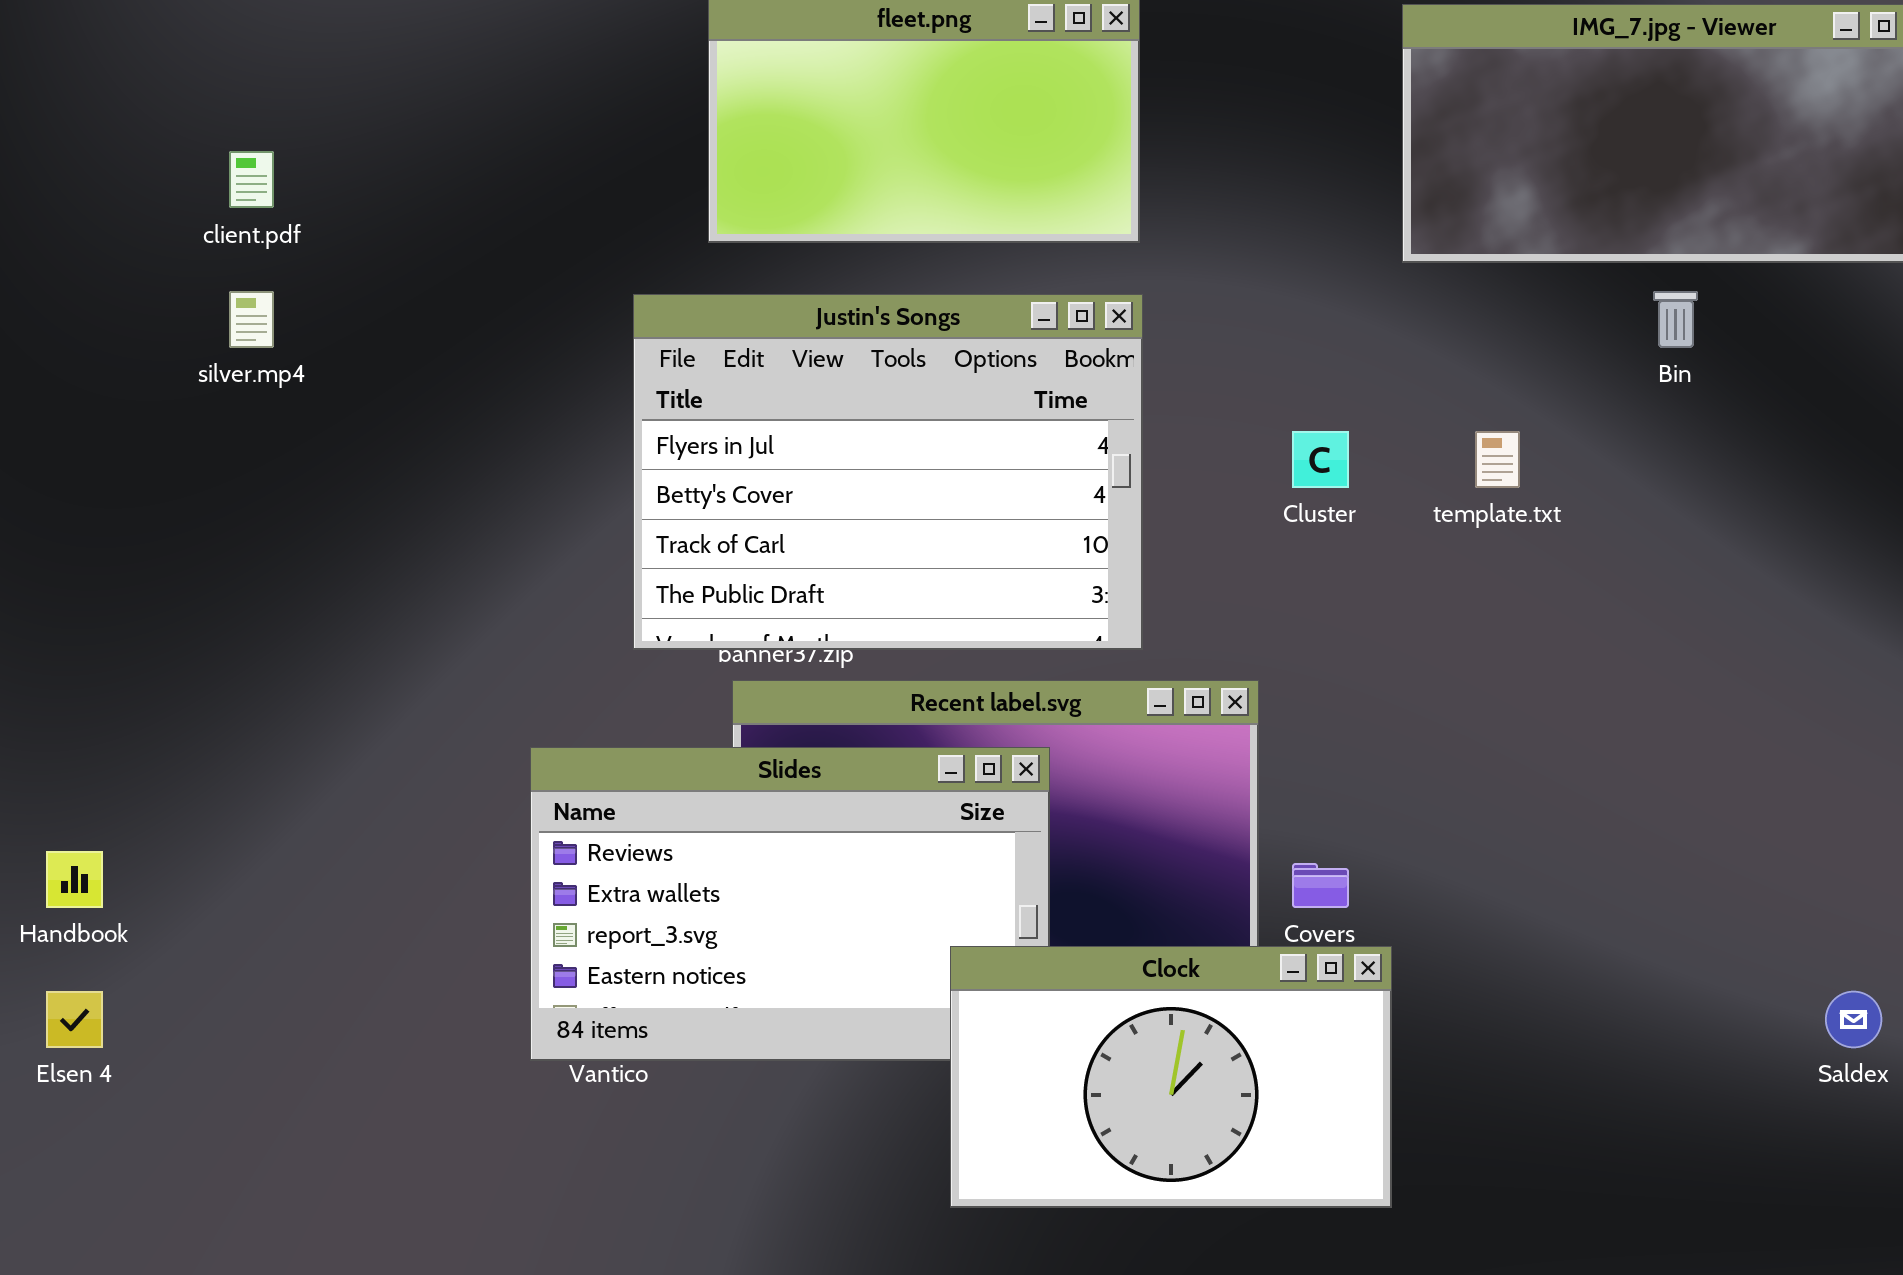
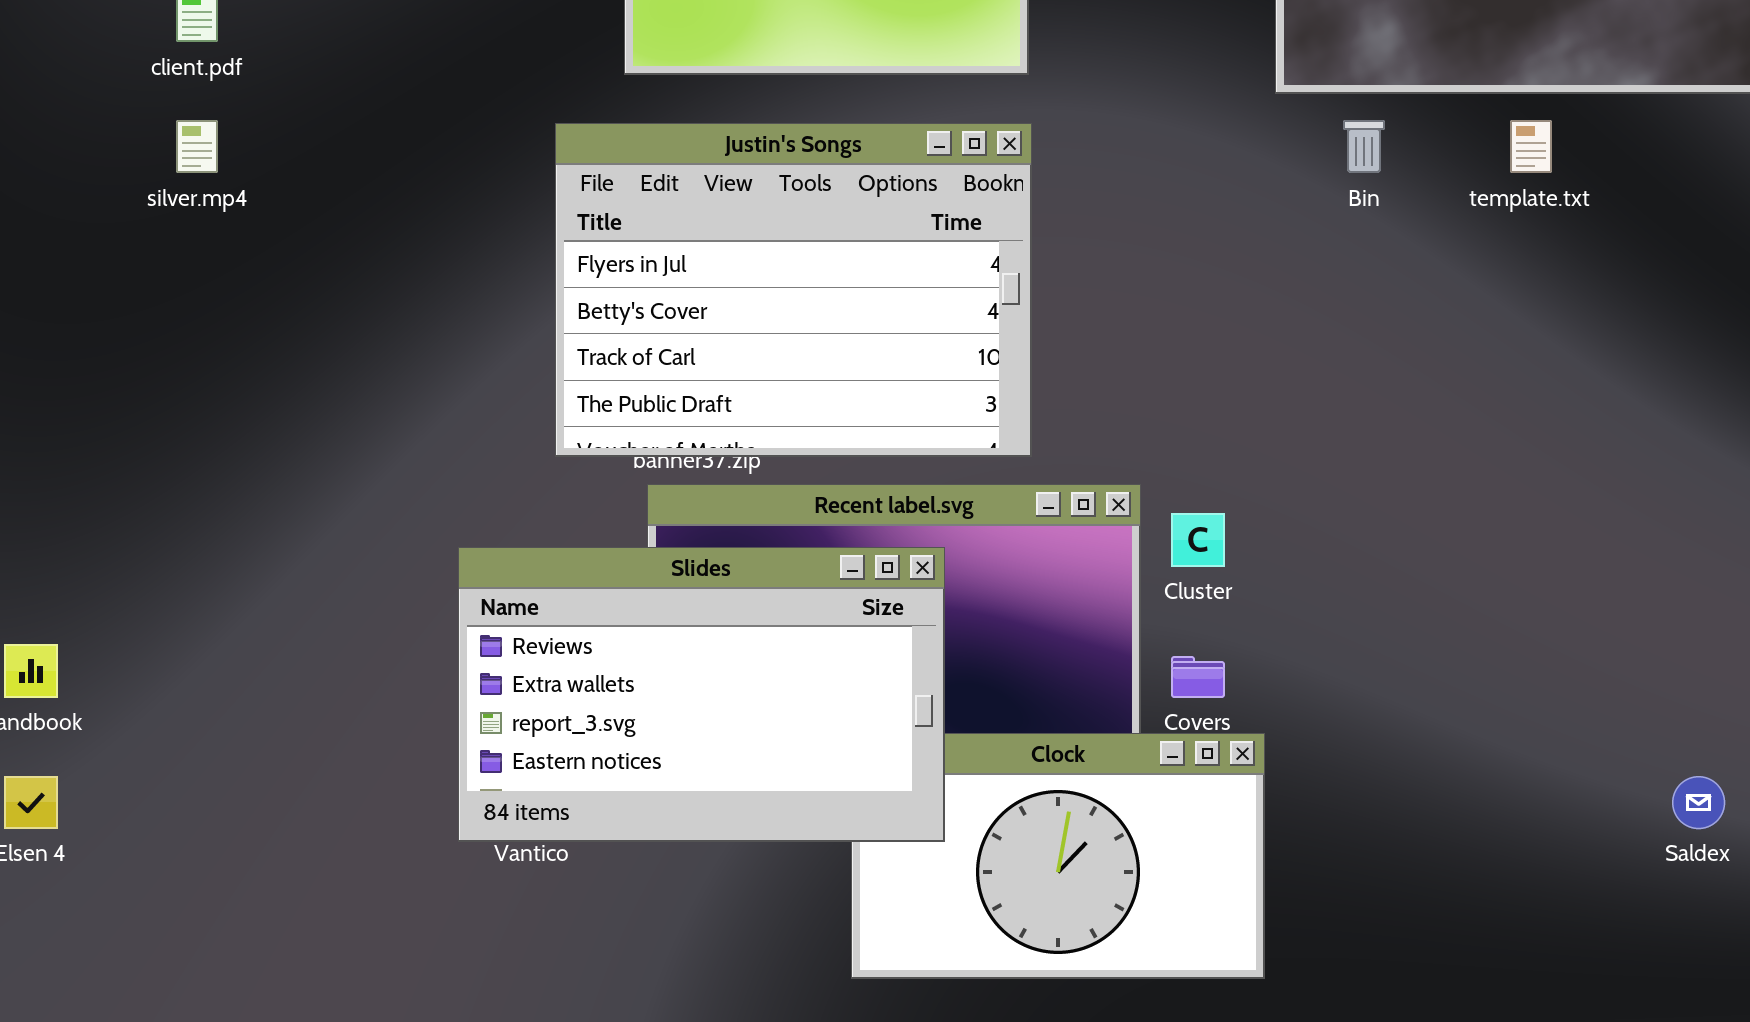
Bin: [1653,291,1698,348] -> [1343,120,1385,173], moved
Cluster: [1292,431,1349,488] -> [1171,513,1225,567], moved
template.txt: [1475,431,1520,488] -> [1510,120,1552,173], moved
Slides: [530,747,1050,1061] -> [458,547,945,842], raised

